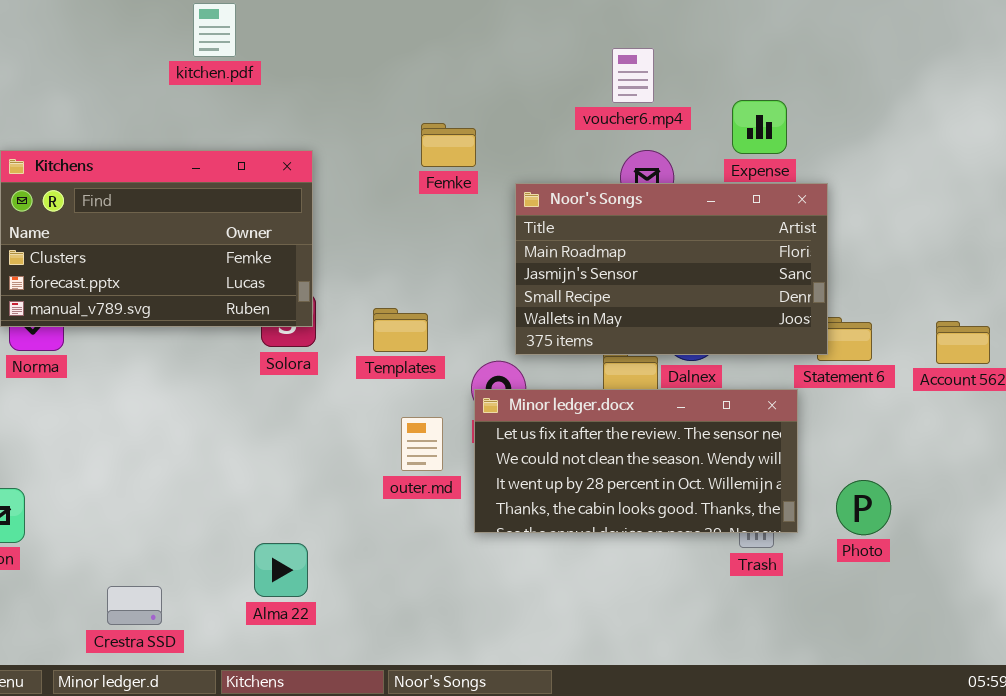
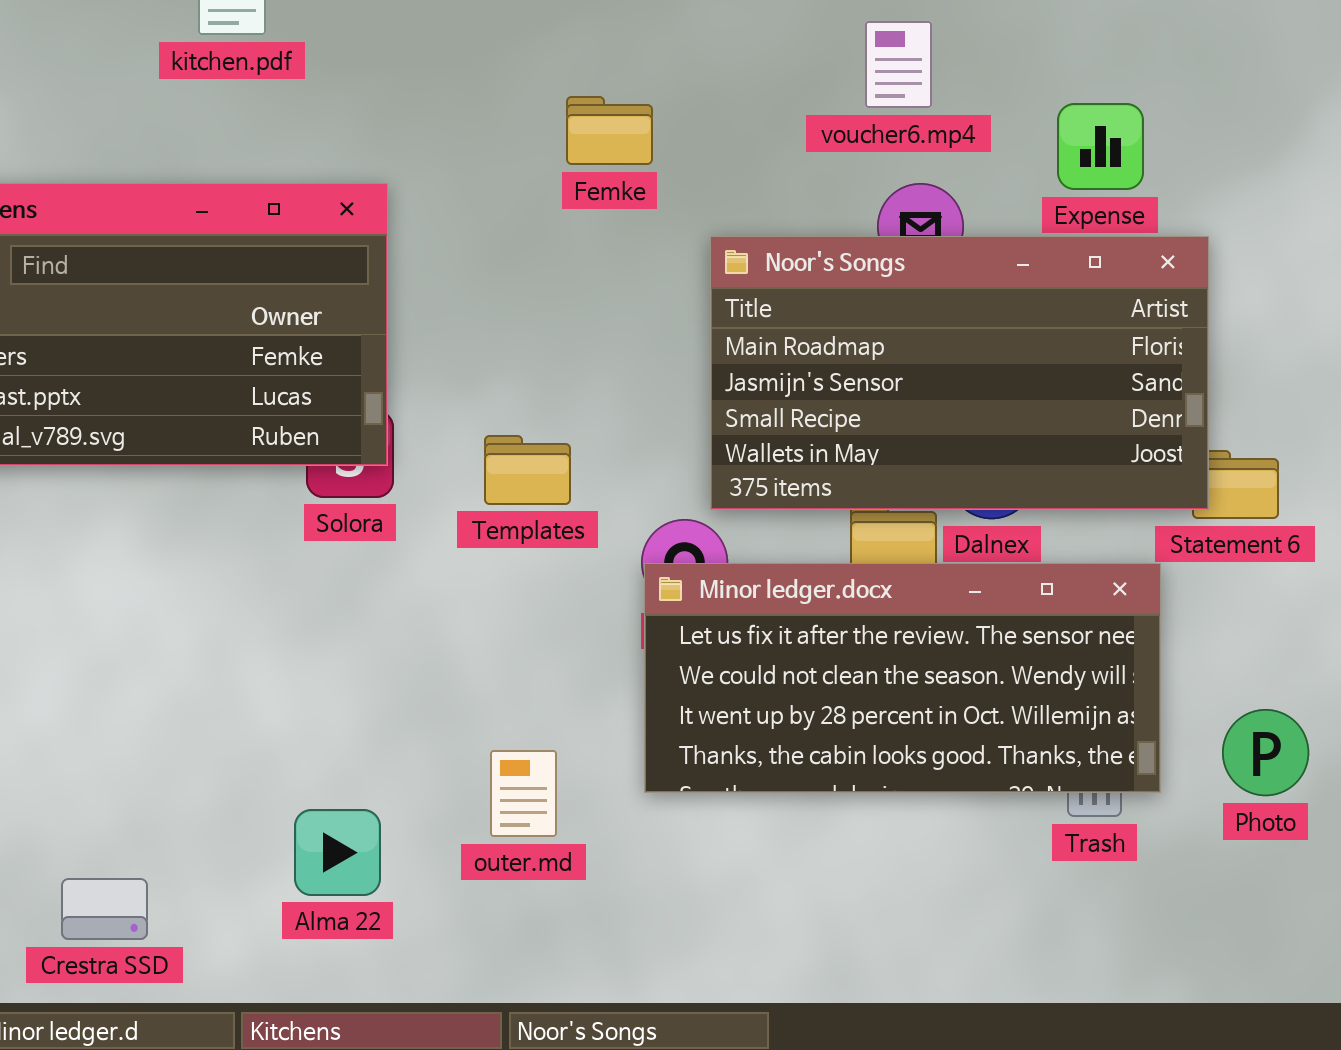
Femke: [421,123,476,167] -> [566,96,653,165], moved
outer.md: [401,417,443,471] -> [490,750,557,837], moved

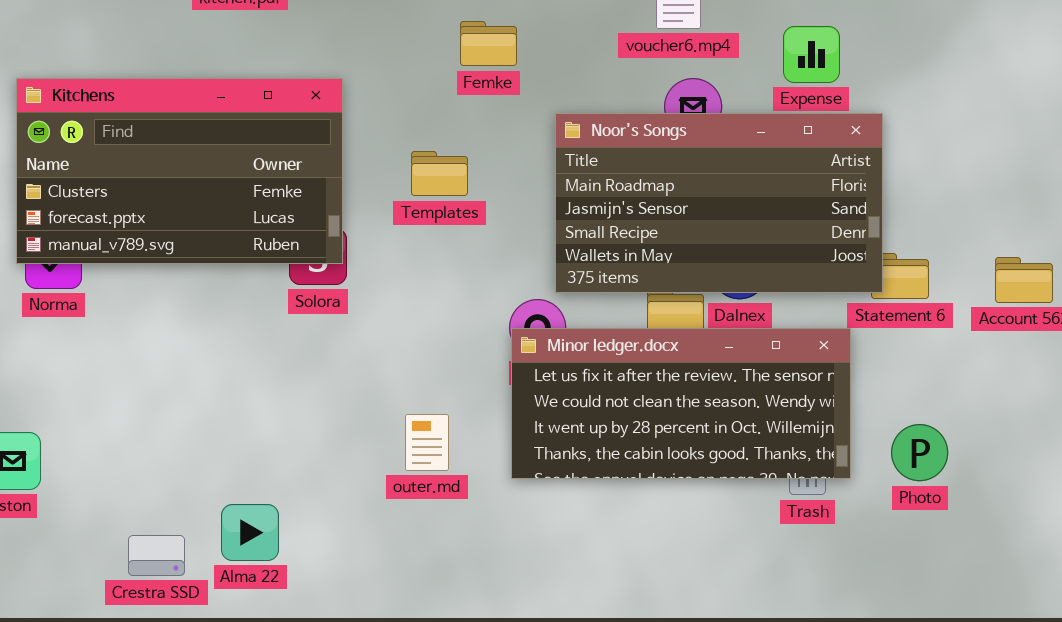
Templates: [484,435,571,505] -> [411,151,468,196], moved
outer.md: [490,750,557,837] -> [405,414,449,471], moved
Alma 22: [294,809,381,896] -> [221,504,279,561], moved

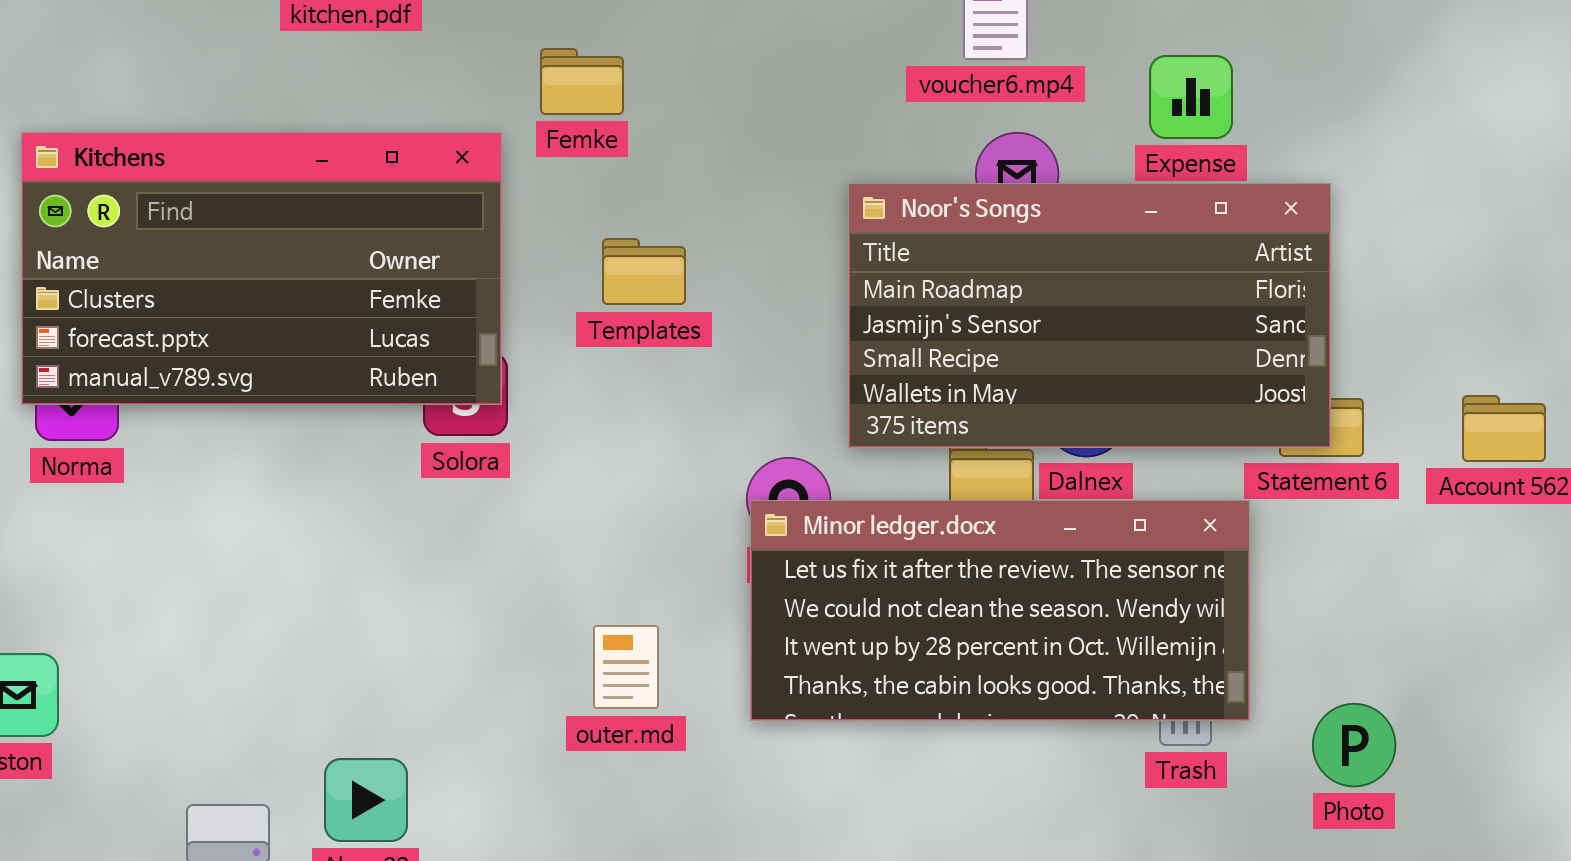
Femke: [460,21,517,66] -> [540,48,624,115], moved
Noor's Songs: [555,113,883,293] -> [848,183,1331,448], moved
Photo: [891,424,948,481] -> [1312,703,1396,787], moved

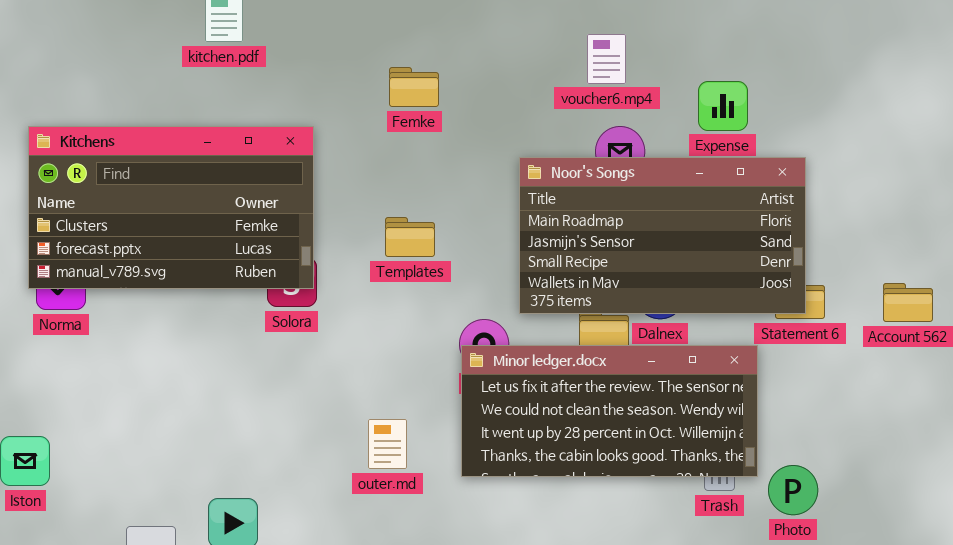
Femke: [540,48,624,115] -> [389,67,439,107], moved
Templates: [602,238,686,305] -> [385,217,435,257], moved
Photo: [1312,703,1396,787] -> [768,465,818,515], moved

